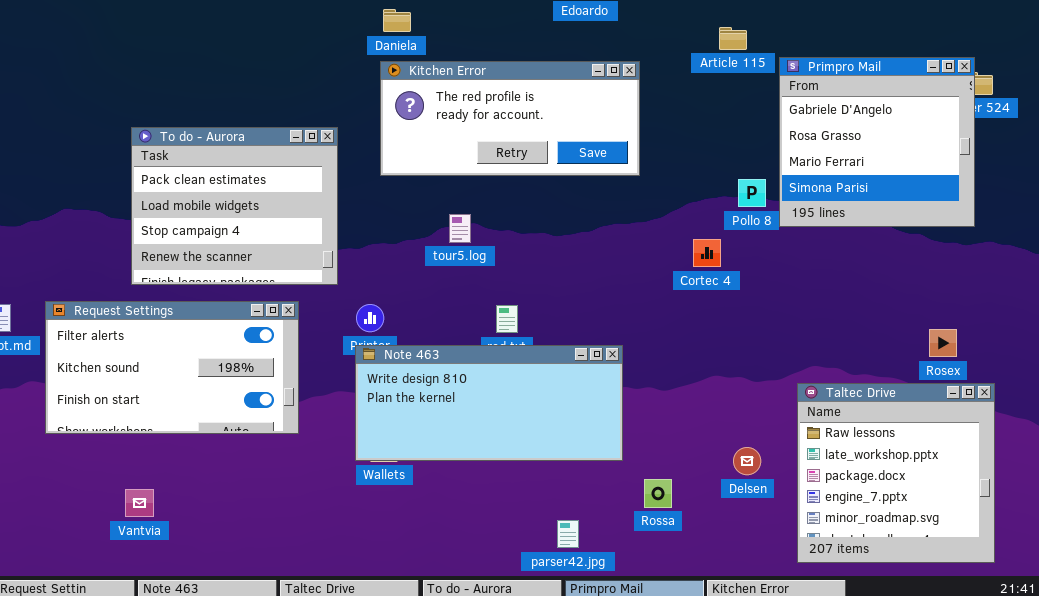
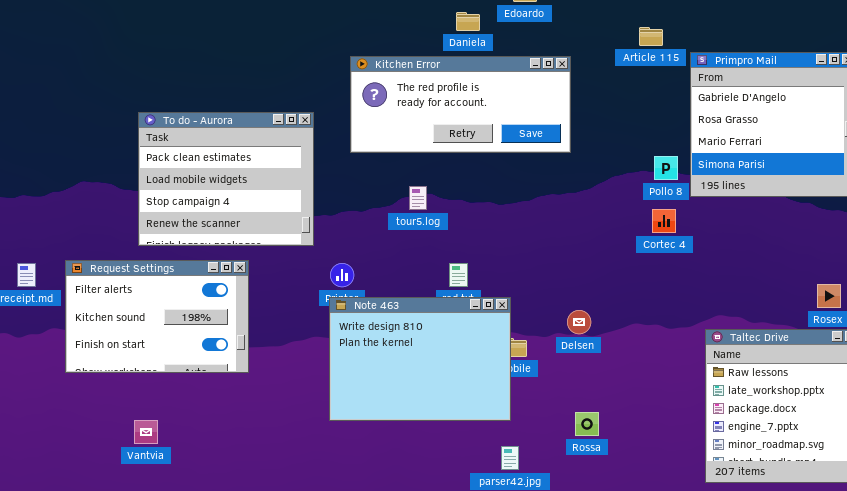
Daniela: [383,9,411,32] -> [456,12,480,31], moved
Cortec 4: [693,239,721,267] -> [652,209,676,233], moved
Request Settings: [45,301,299,434] -> [65,260,249,373], resized
Note 463: [355,345,623,461] -> [329,297,511,421], resized
Delsen: [733,447,761,475] -> [567,310,591,334], moved

